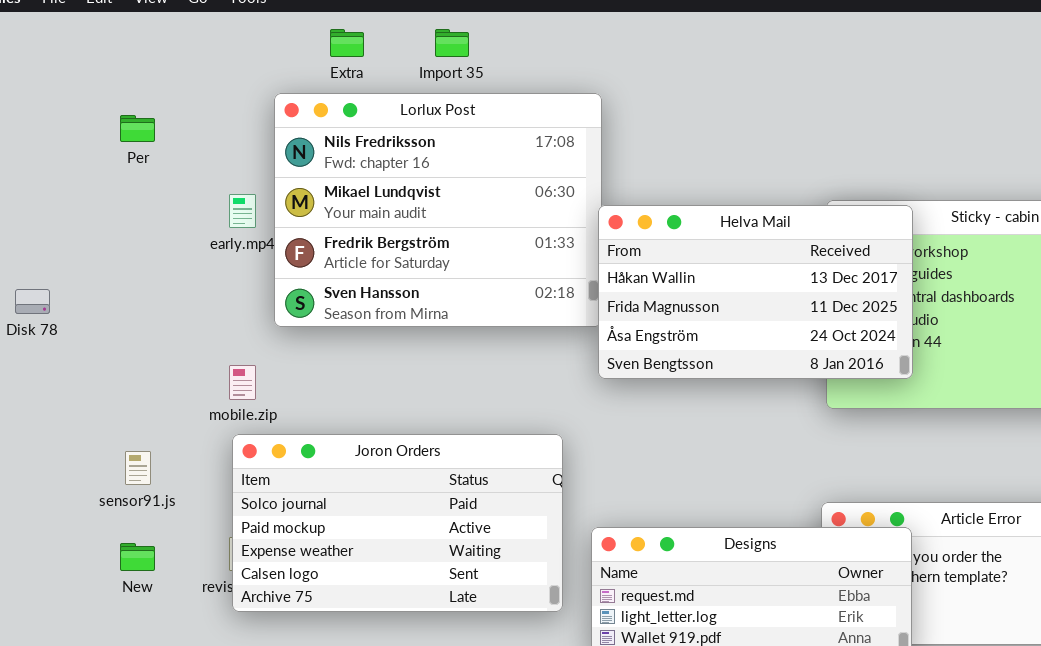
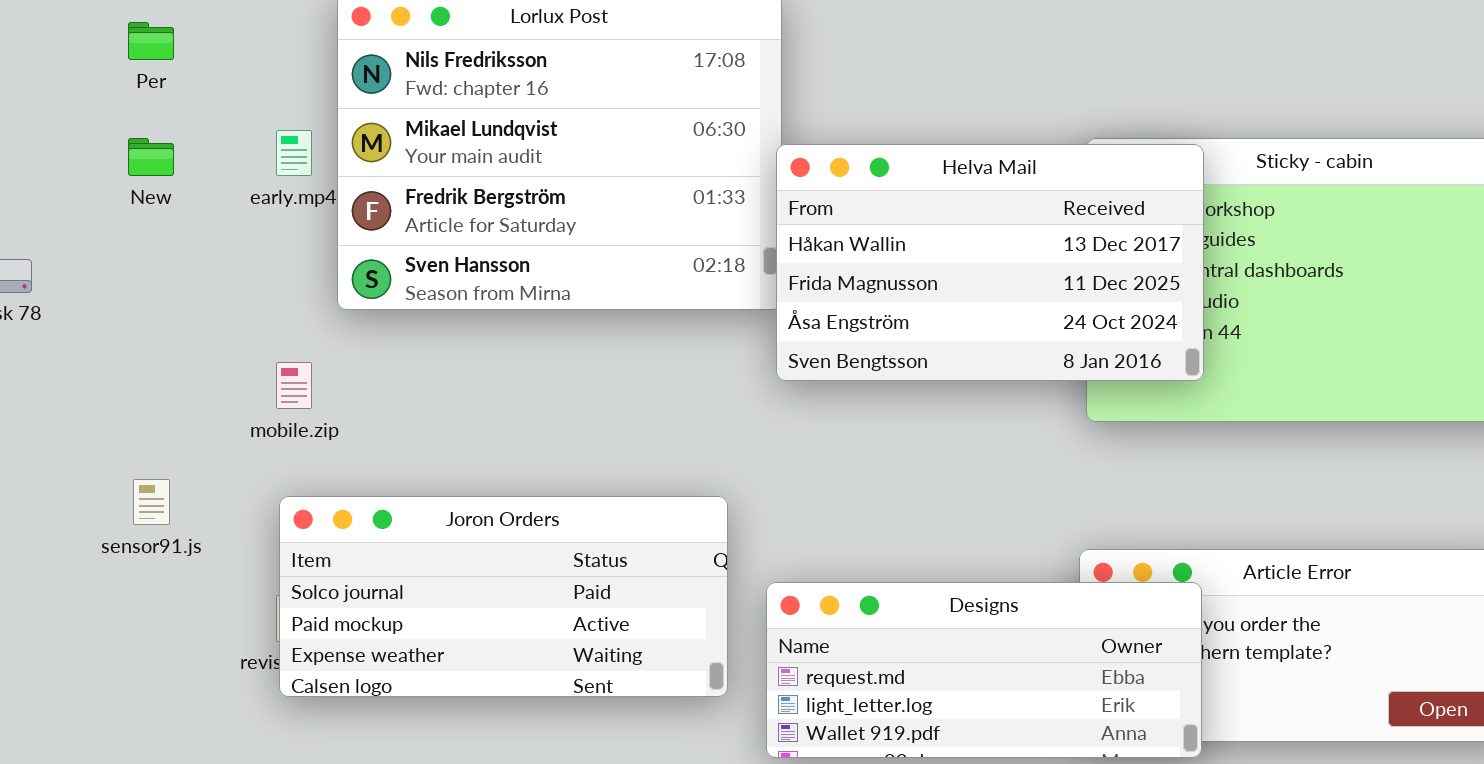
Joron Orders: [232,434,563,612] -> [279,496,728,697], resized
New: [120,543,155,571] -> [128,138,174,176], moved

